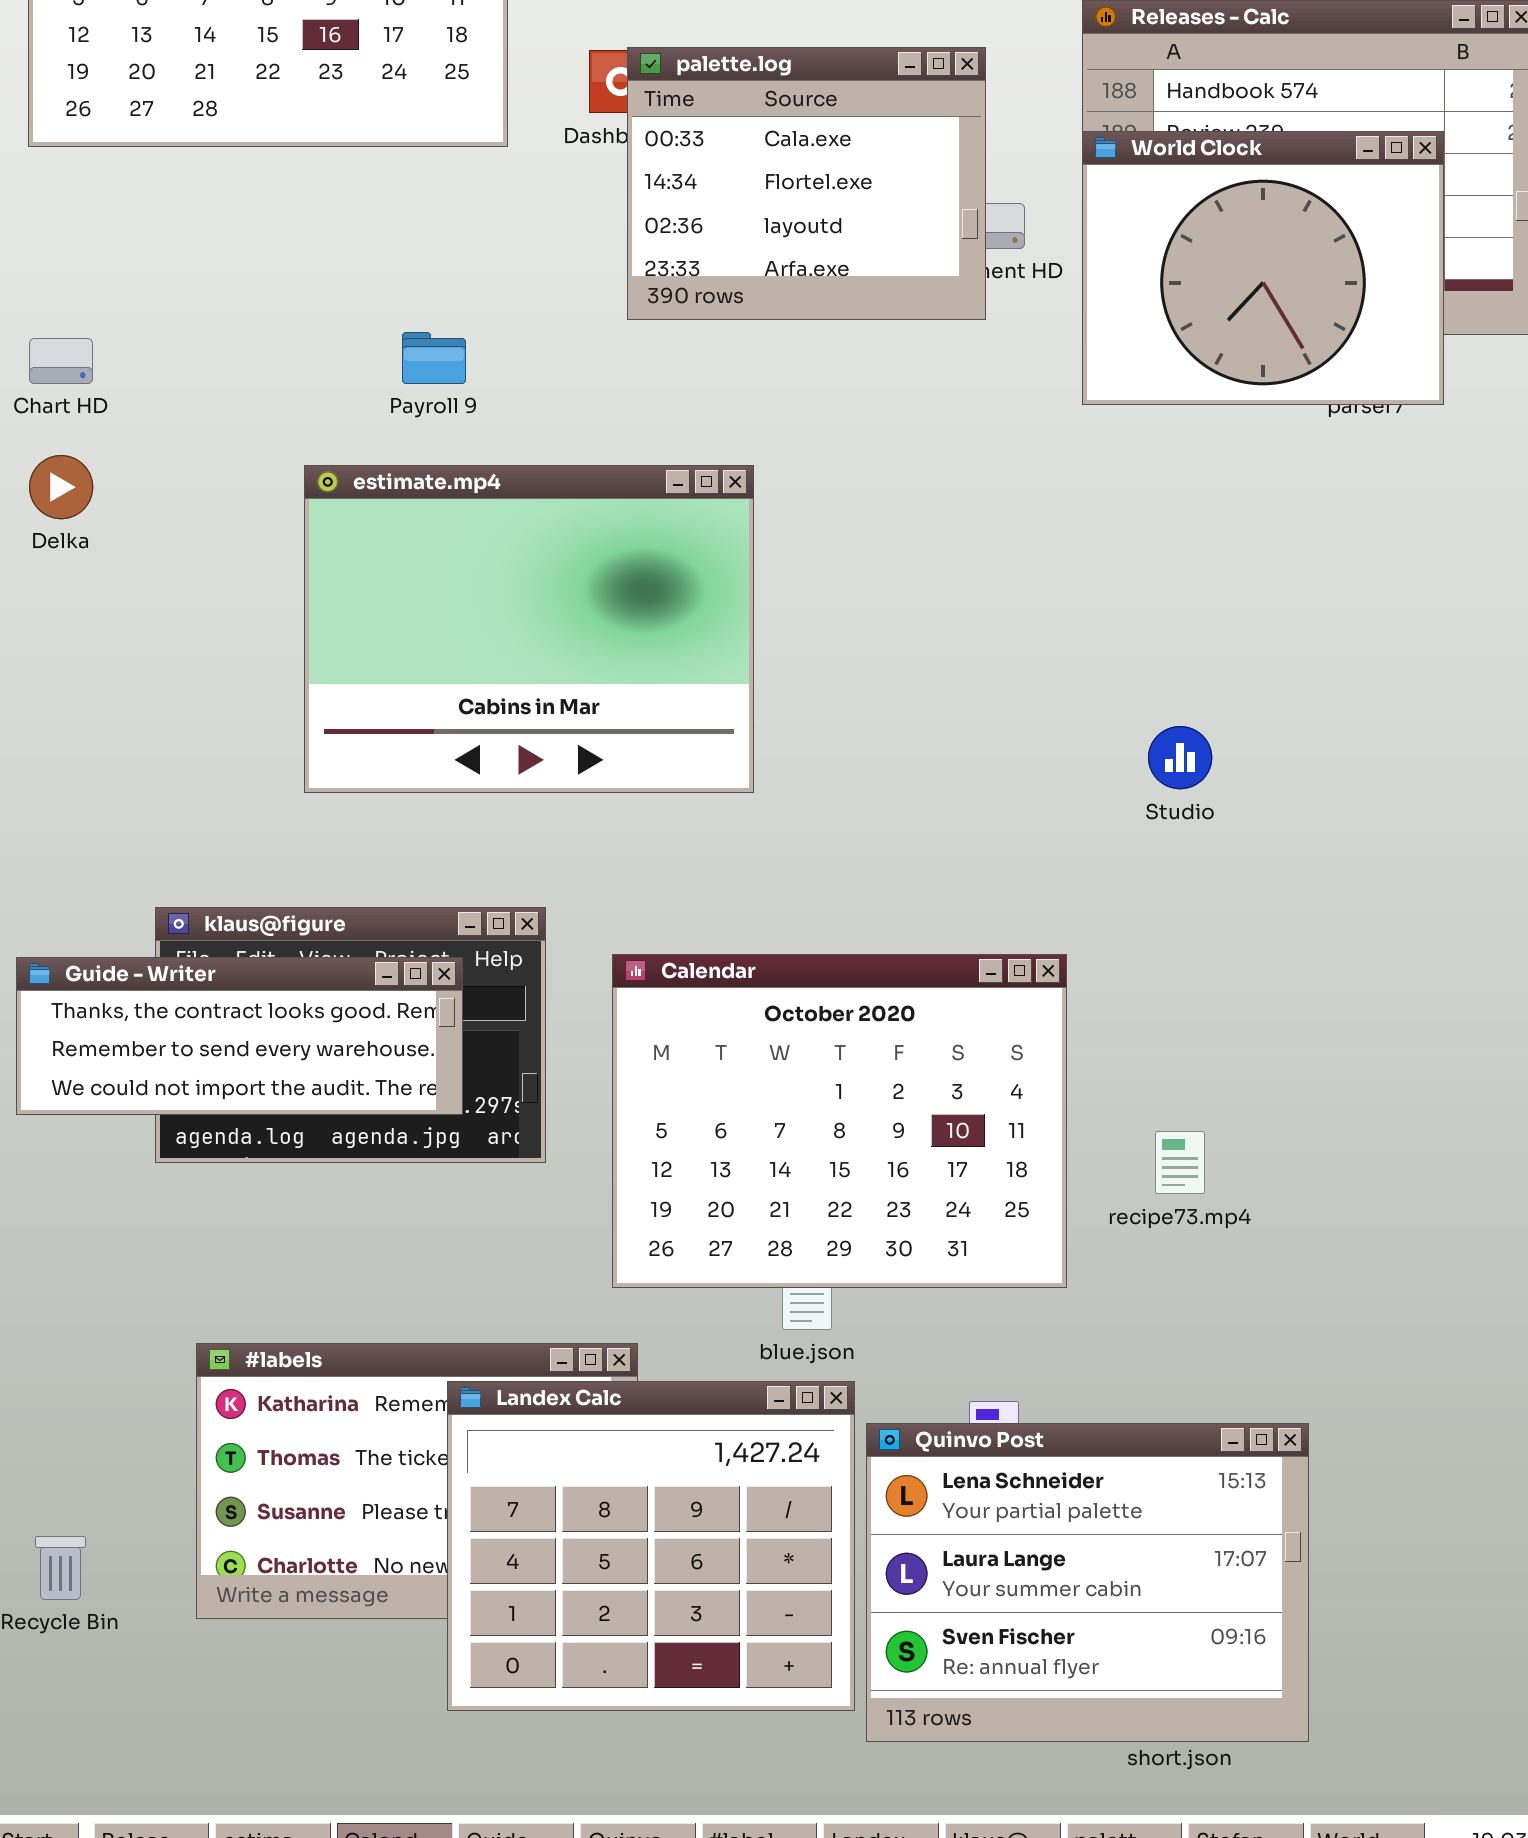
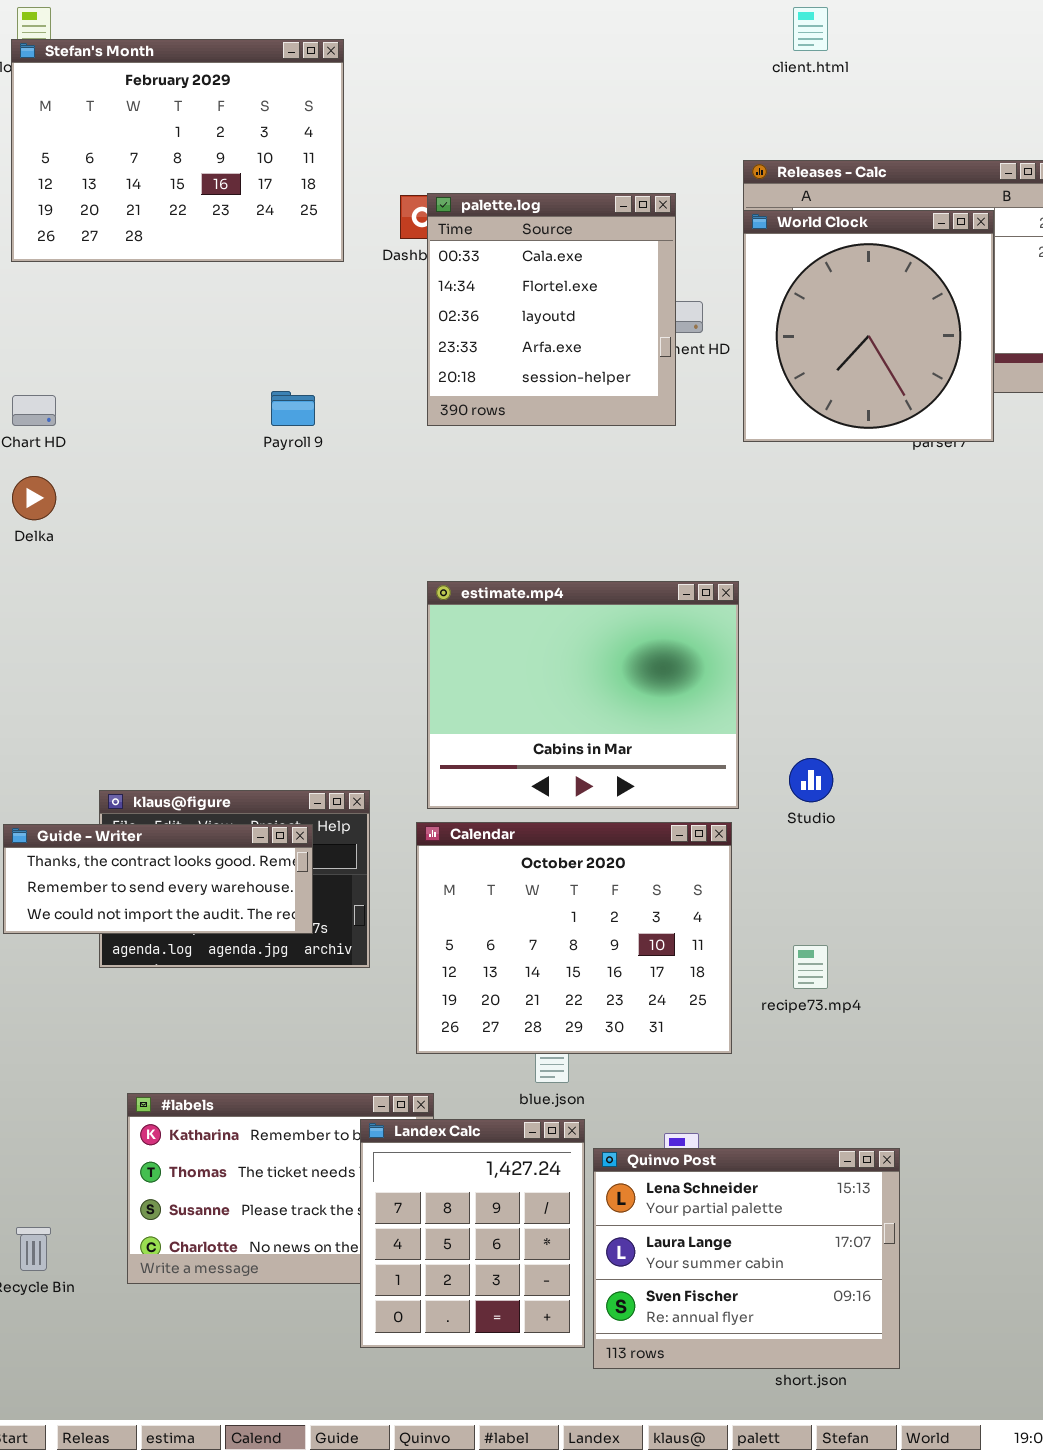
palette.log: [627,47,986,320] -> [427,193,676,426], resized
World Clock: [1082,131,1444,405] -> [743,210,994,442], resized
estimate.mp4: [304,465,754,793] -> [427,581,739,809], moved
Studio: [1148,726,1212,789] -> [789,758,833,802], moved
Landex Calc: [447,1381,855,1711] -> [360,1119,585,1348], resized

